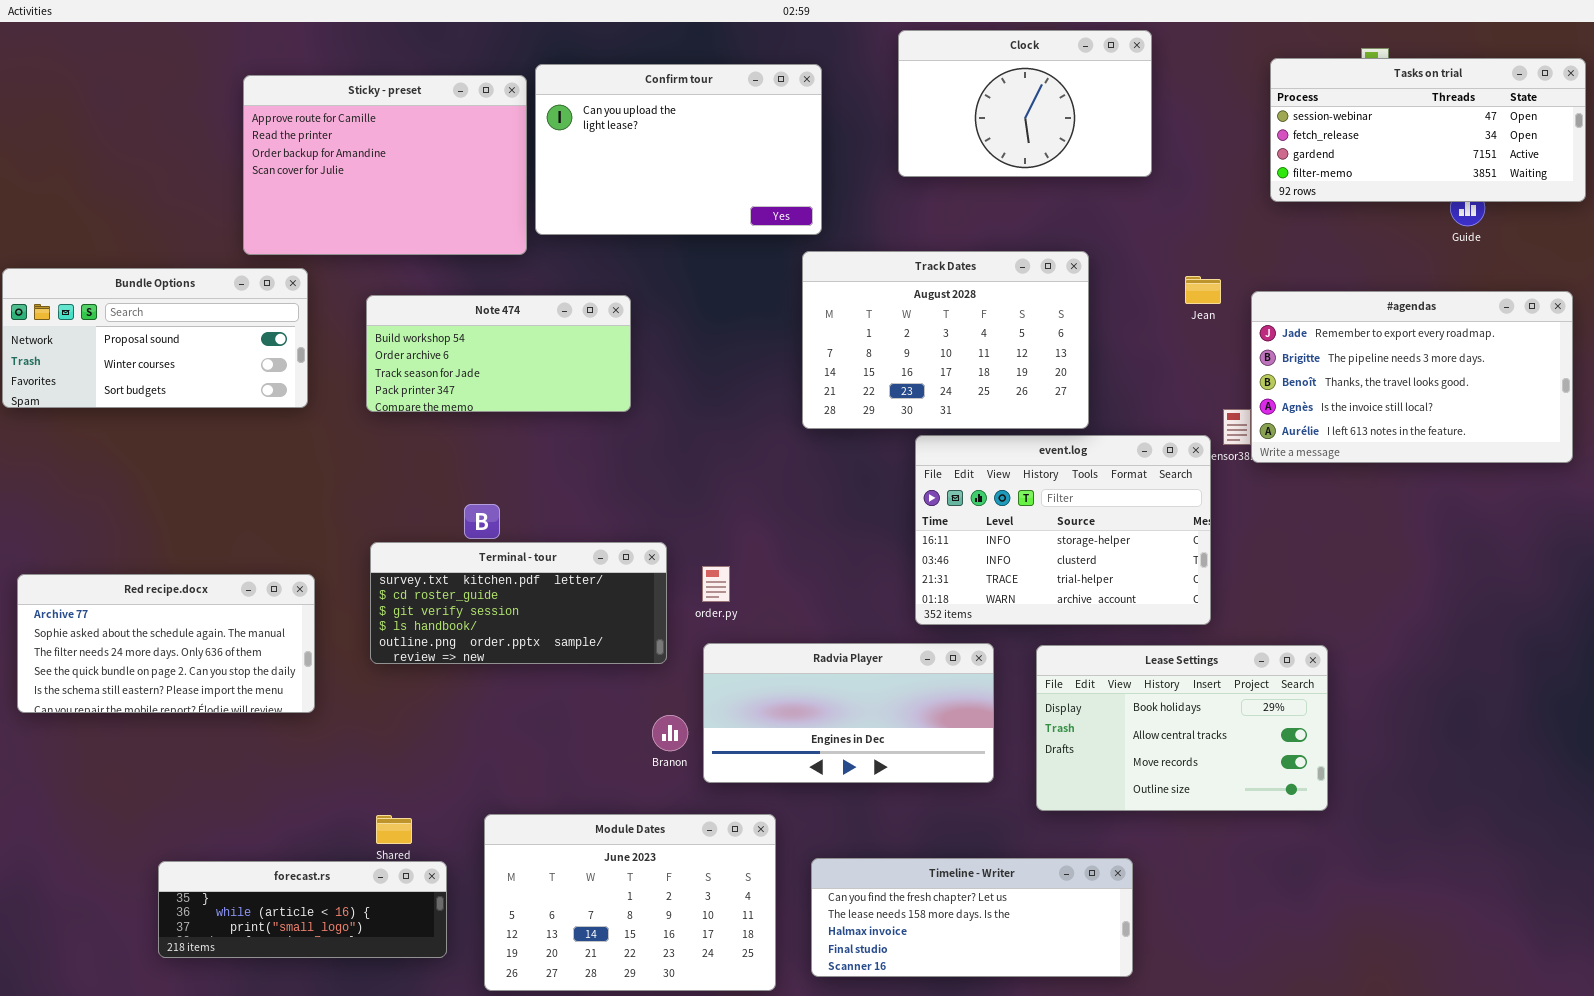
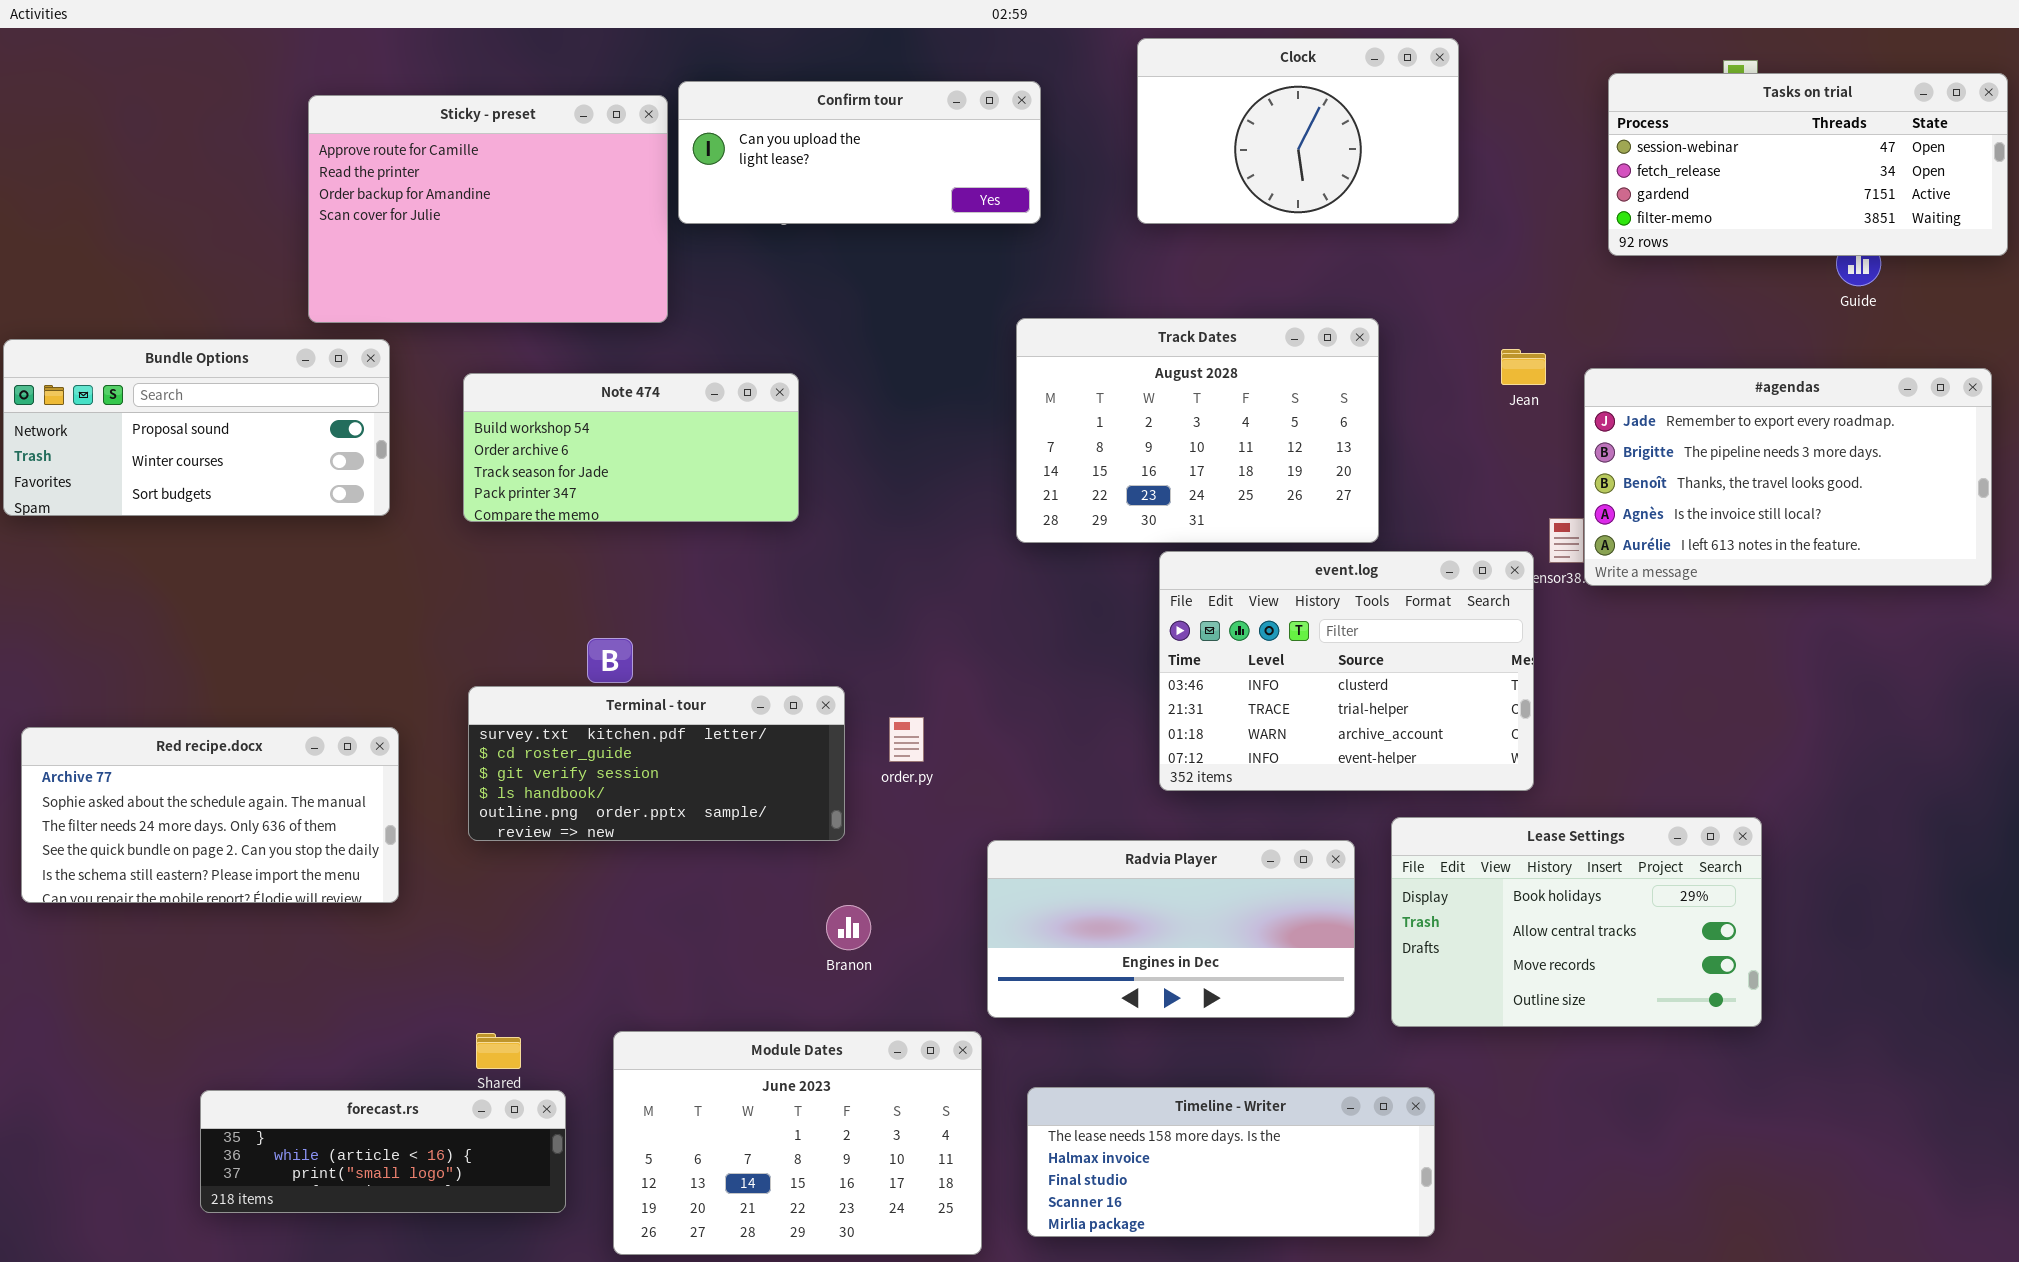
Confirm tour: [535,64,822,235] -> [678,81,1041,224], resized
event.log: [915,435,1211,625] -> [1159,551,1534,791], scrolled down 1 row
Radvia Player: [703,643,994,783] -> [987,840,1355,1018], moved
Lease Settings: [1036,645,1328,811] -> [1391,817,1762,1027], moved
Timeline - Writer: [811,858,1133,977] -> [1027,1087,1435,1237], scrolled down 1 row

